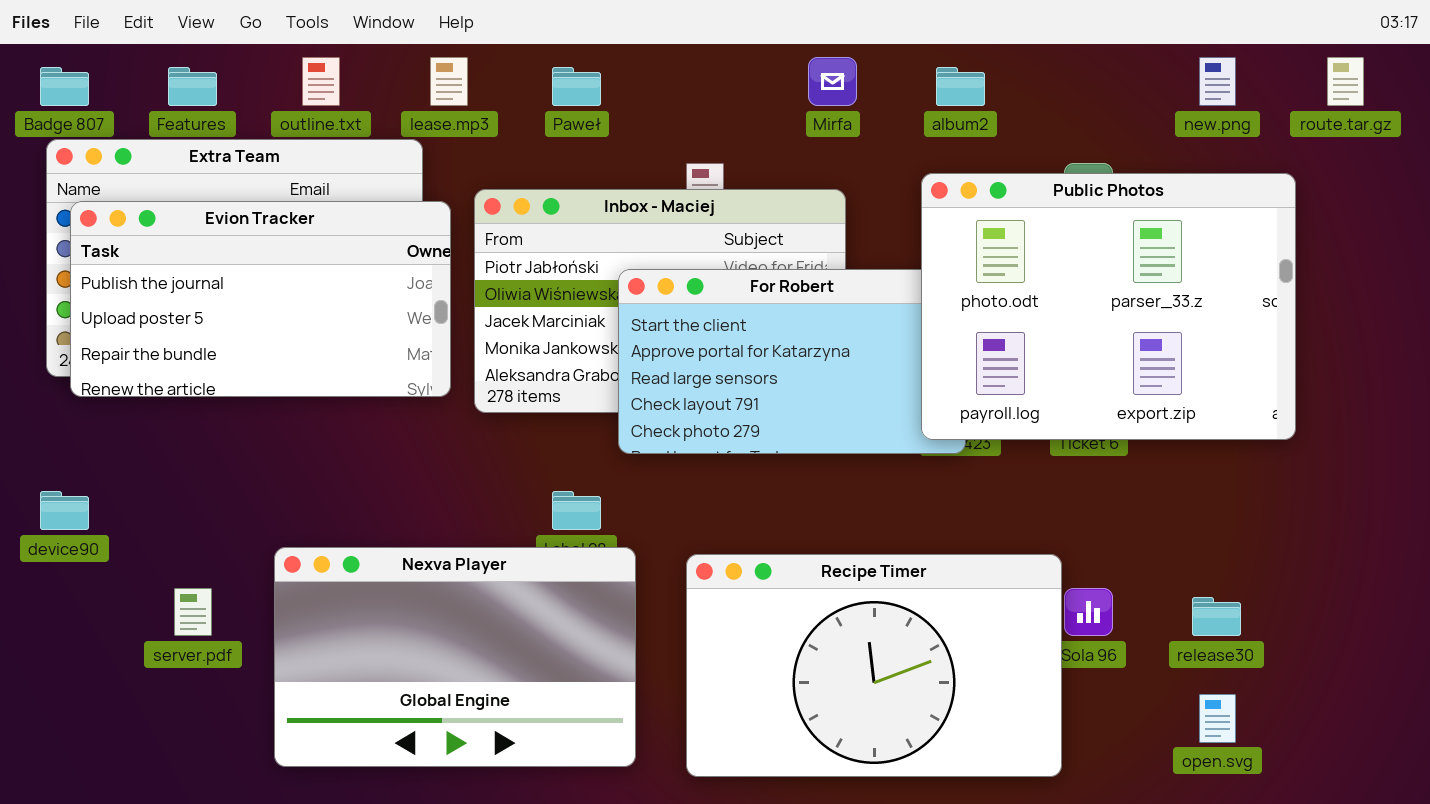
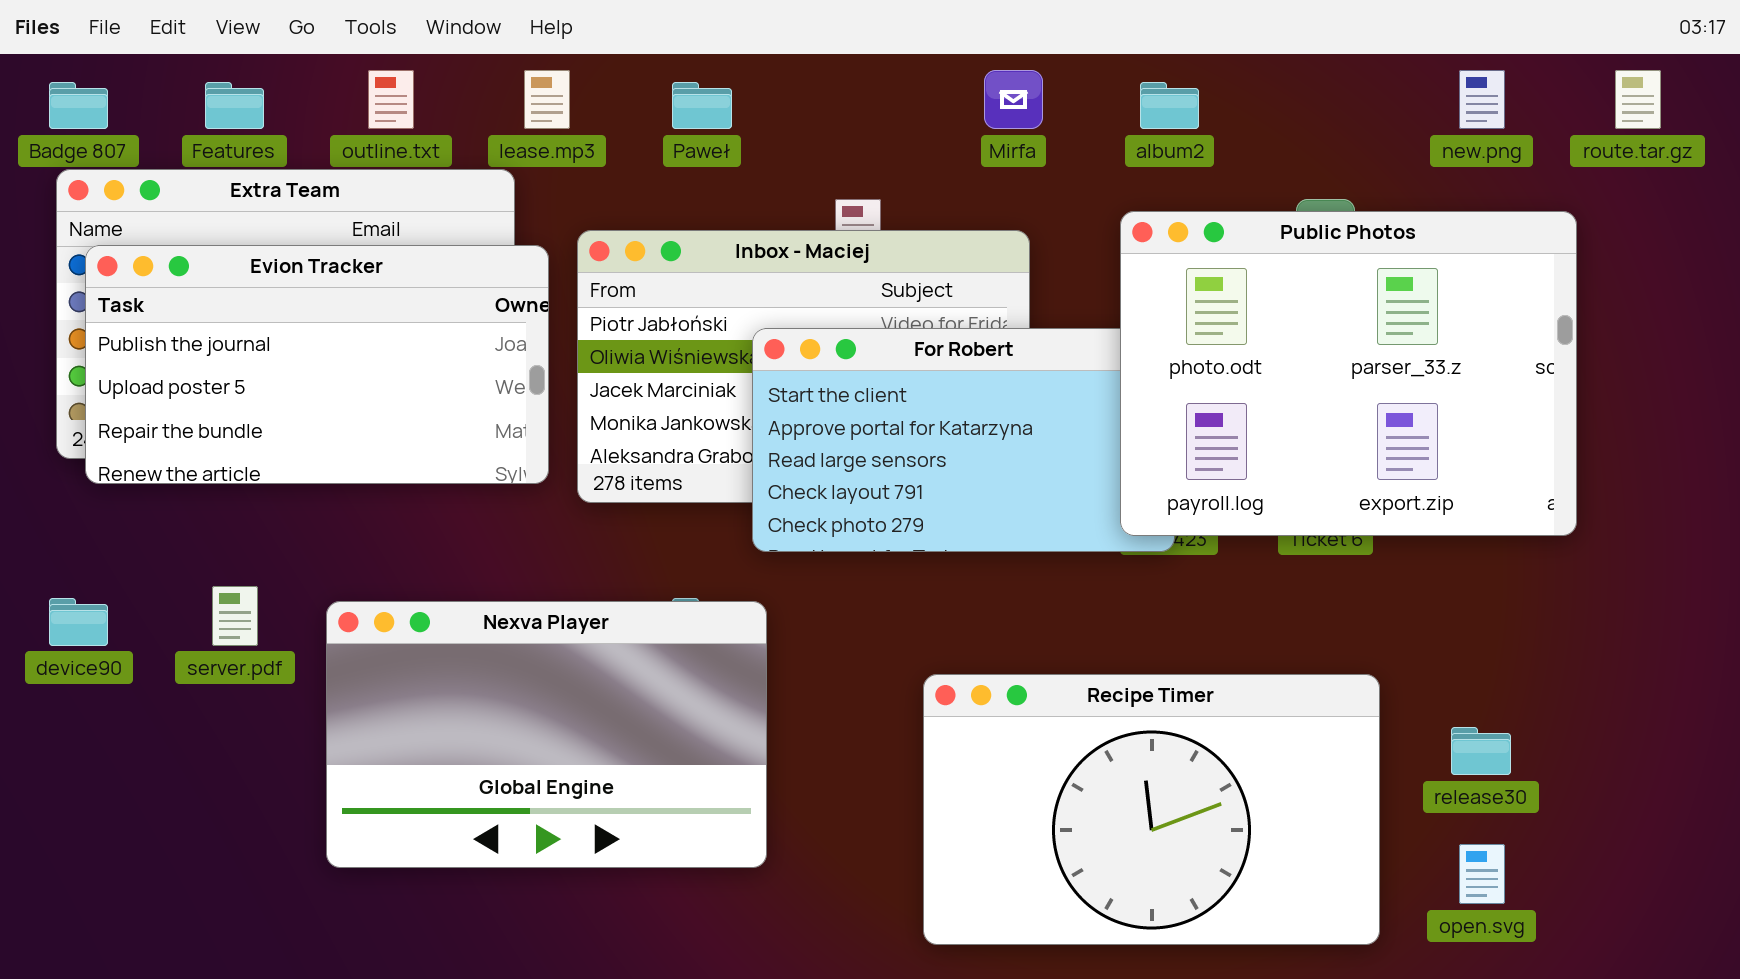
Nexva Player: [274,547,636,767] -> [326,601,767,868], moved
Recipe Timer: [686,554,1062,777] -> [923,674,1380,945], moved
server.pdf: [174,588,212,636] -> [212,586,258,646], moved

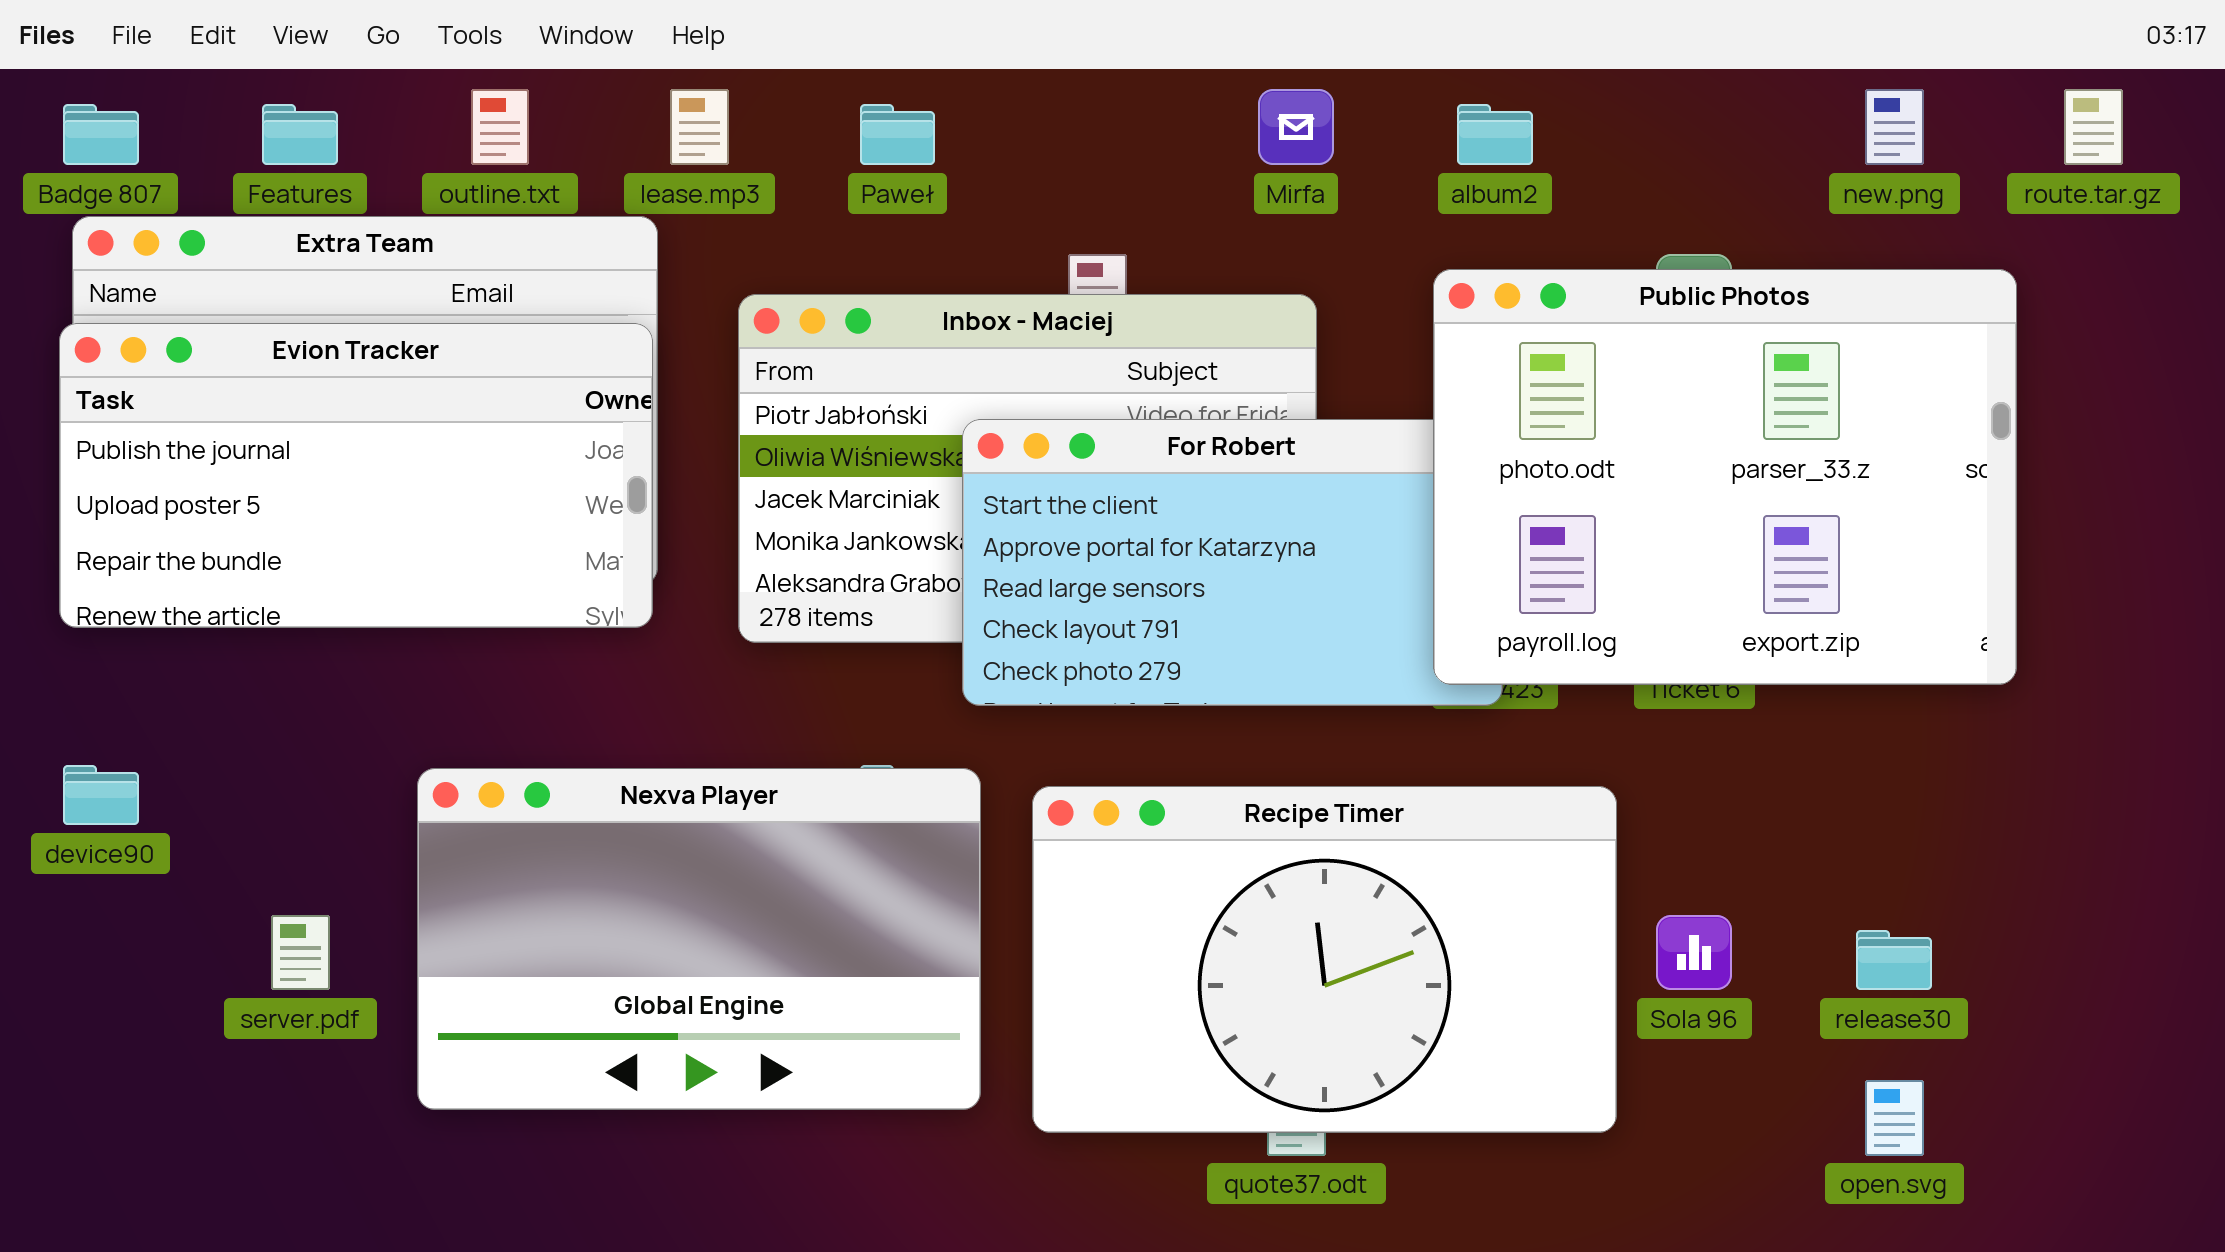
Evion Tracker: [85,245,549,484] -> [59,323,653,628], moved
server.pdf: [212,586,258,646] -> [271,915,330,990], moved
Recipe Timer: [923,674,1380,945] -> [1032,786,1617,1133], moved

